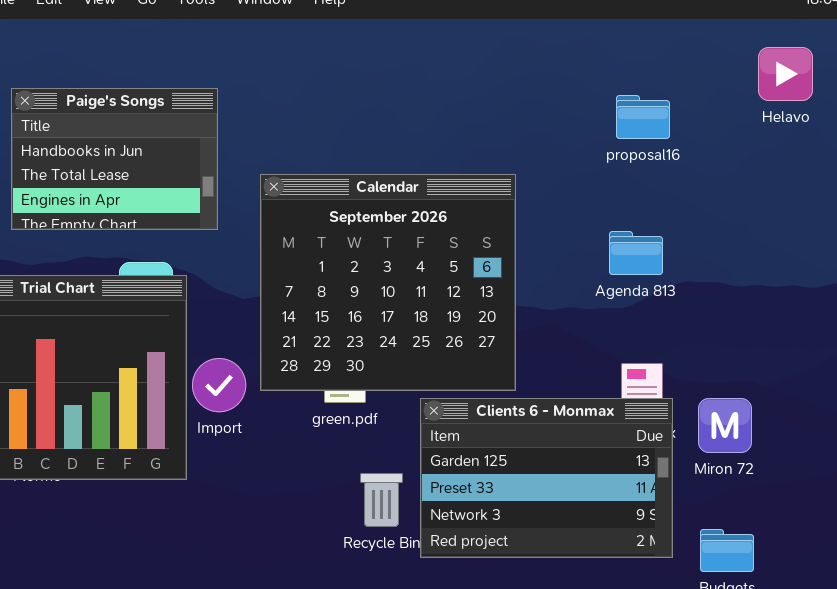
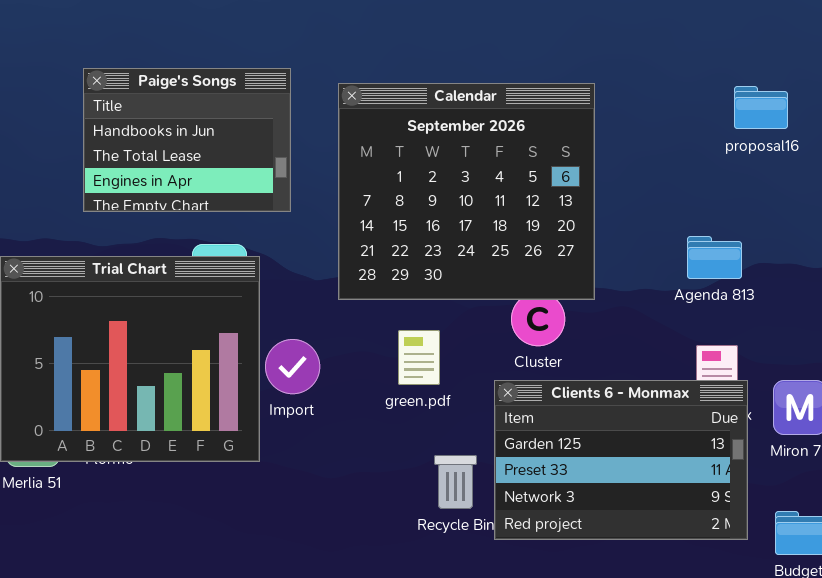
proposal16: [616,95,670,139] -> [734,86,788,129], moved
Calendar: [260,174,516,391] -> [338,83,595,300], moved
Agenda 813: [609,231,663,275] -> [687,236,742,279], moved

